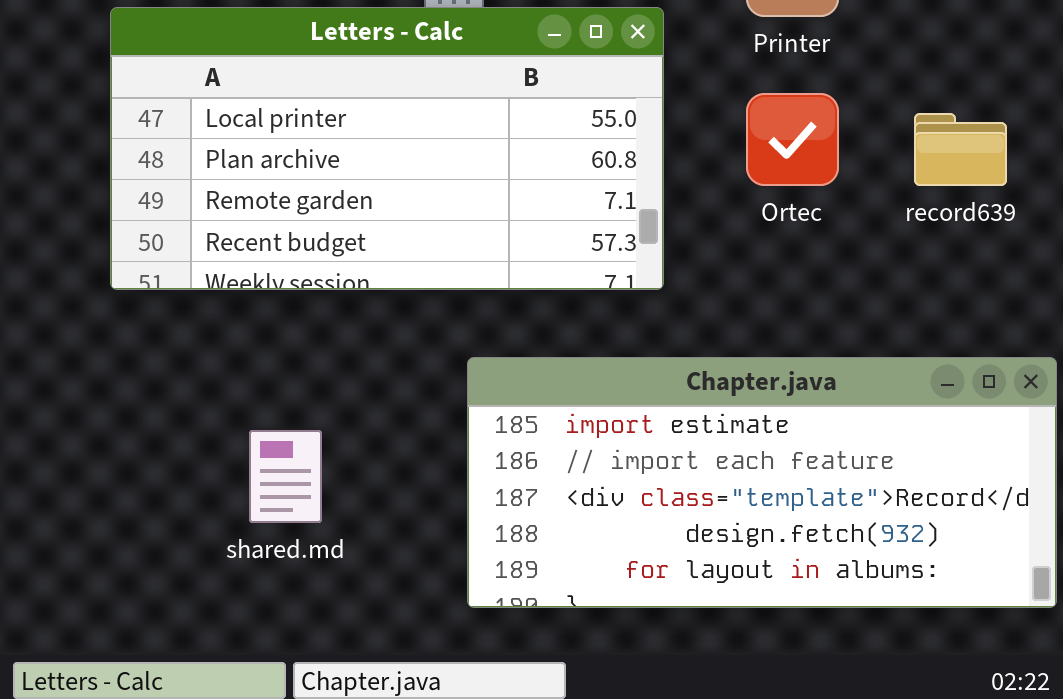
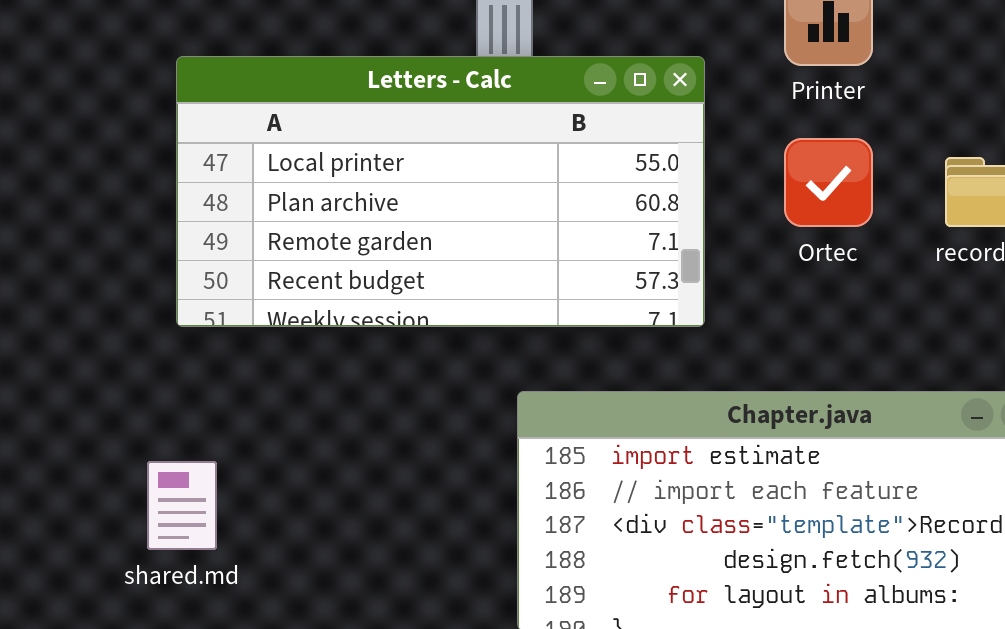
shared.md: [249,430,322,523] -> [147,461,217,550], moved

